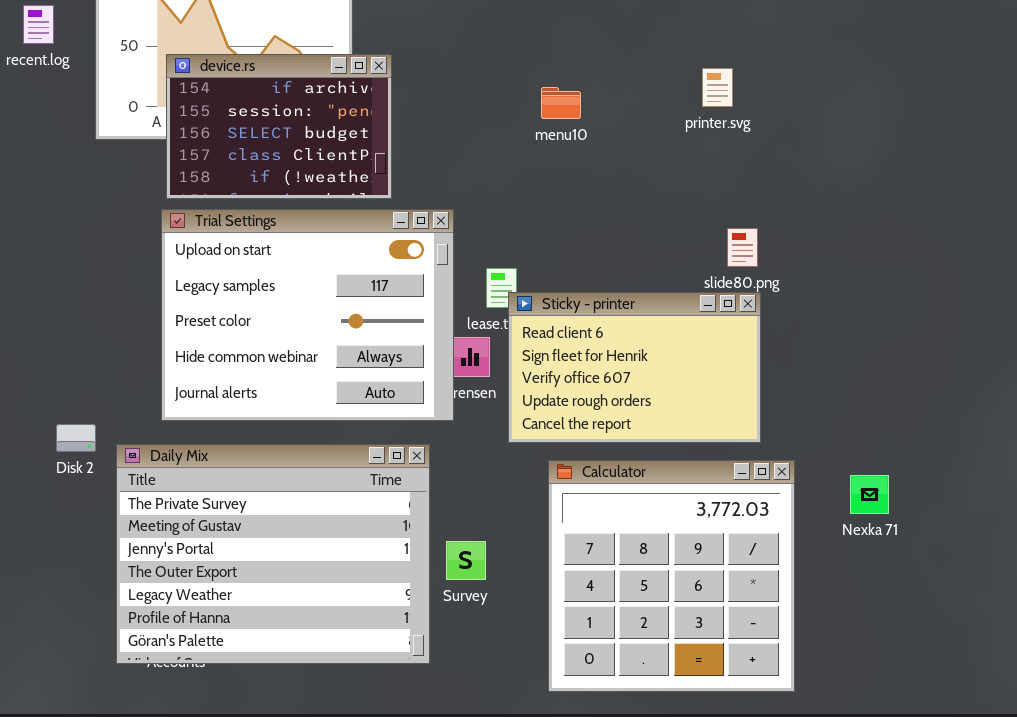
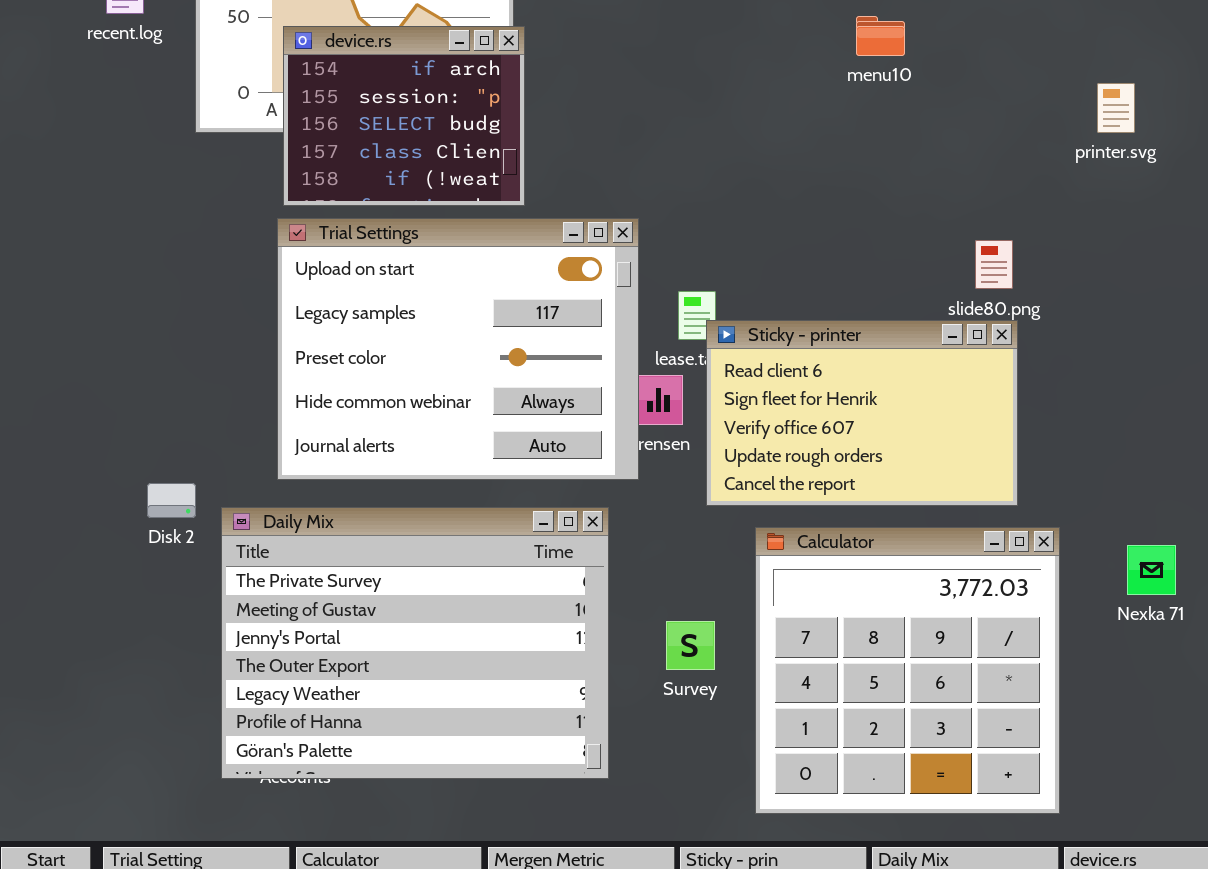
device.rs: [166,54,392,199] -> [283,26,525,206], resized
printer.svg: [702,68,733,107] -> [1097,83,1135,133], moved
menu10: [541,87,581,119] -> [856,16,905,56], moved
Survey: [446,541,486,580] -> [666,621,715,670], moved

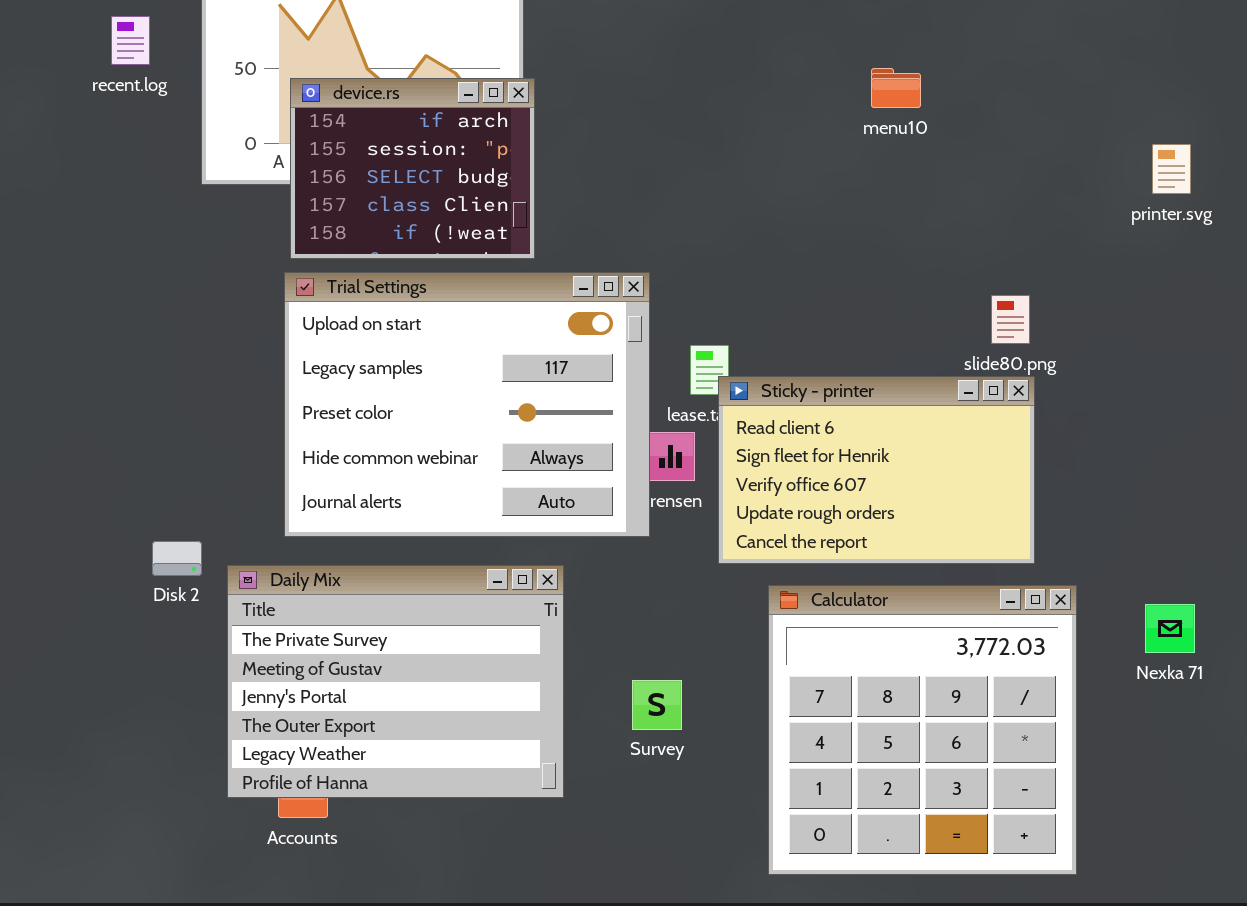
printer.svg: [1097,83,1135,133] -> [1152,144,1191,194], moved
Daily Mix: [221,507,609,779] -> [227,565,564,798], resized
Survey: [666,621,715,670] -> [632,680,682,730], moved

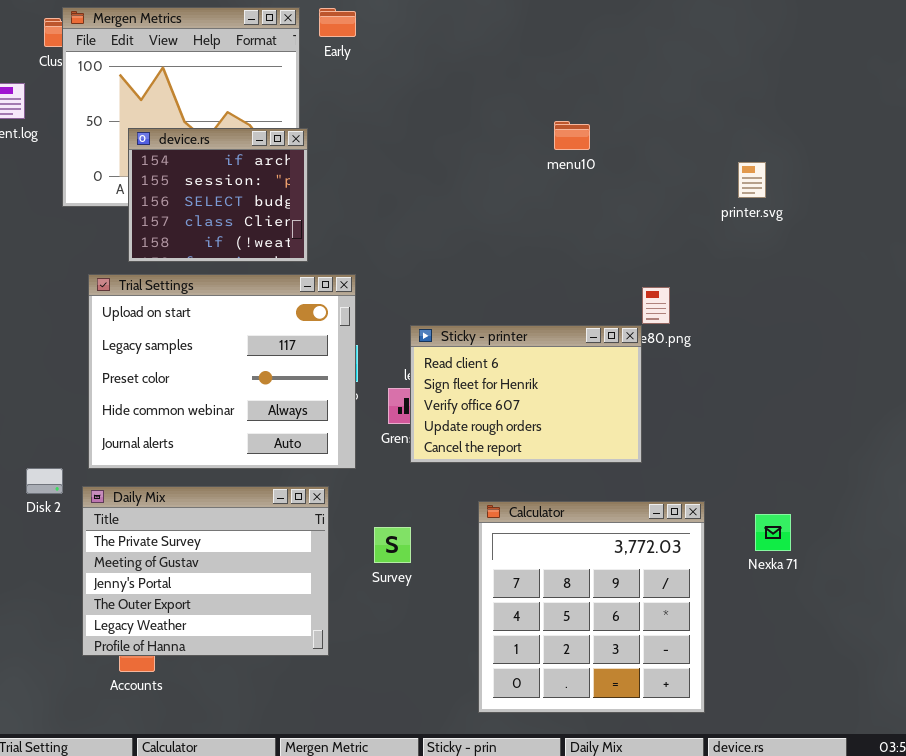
printer.svg: [1152,144,1191,194] -> [738,162,766,198], moved
Trial Settings: [284,272,650,537] -> [88,274,356,469], moved
Sticky - printer: [718,376,1035,564] -> [410,325,642,463], moved
Survey: [632,680,682,730] -> [374,527,411,563], moved

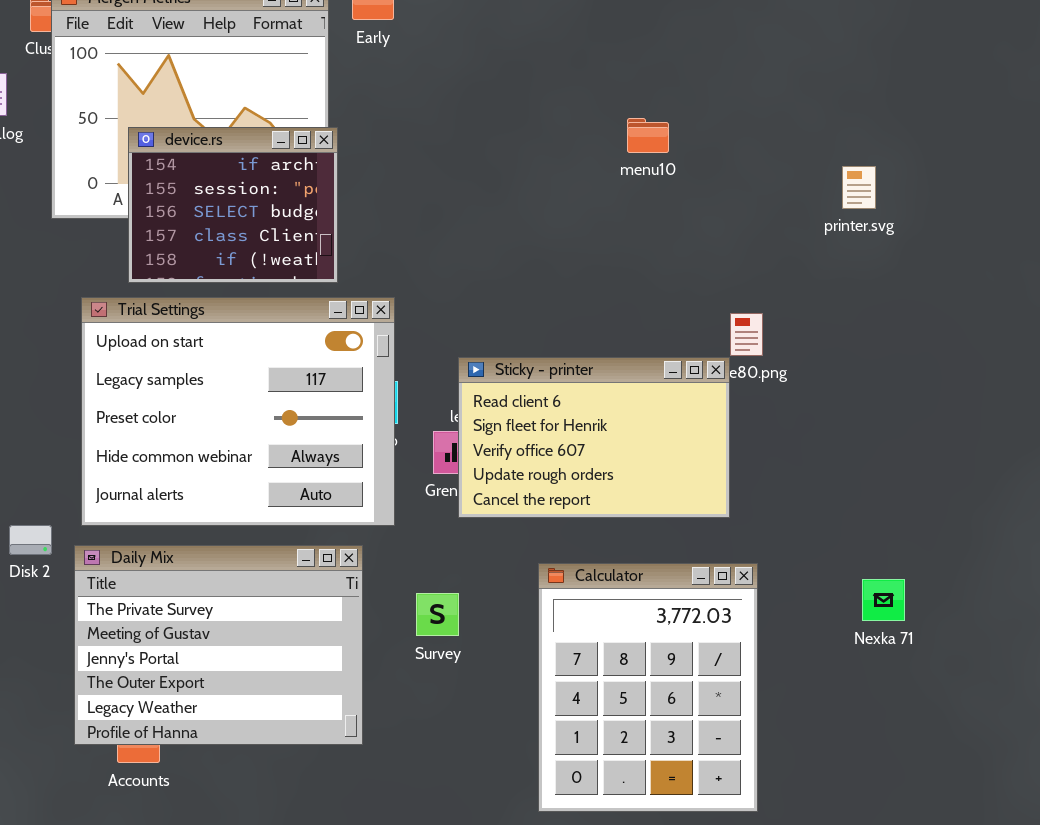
Calculator: [478,501,705,713] -> [538,563,758,812], resized

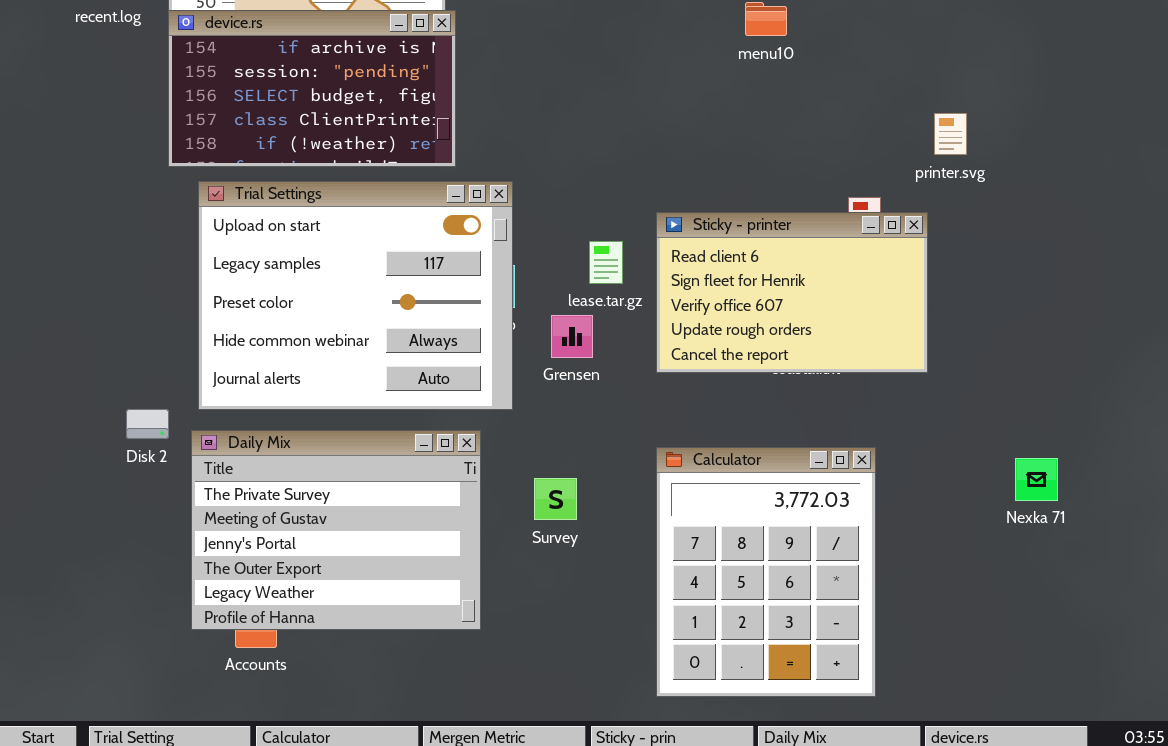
device.rs: [128,127,338,283] -> [168,10,456,167], resized
printer.svg: [842,166,876,209] -> [934,113,967,155], moved
Sticky - printer: [458,357,730,518] -> [656,212,928,373], moved
Nexka 71: [862,579,905,621] -> [1015,458,1058,501], moved

